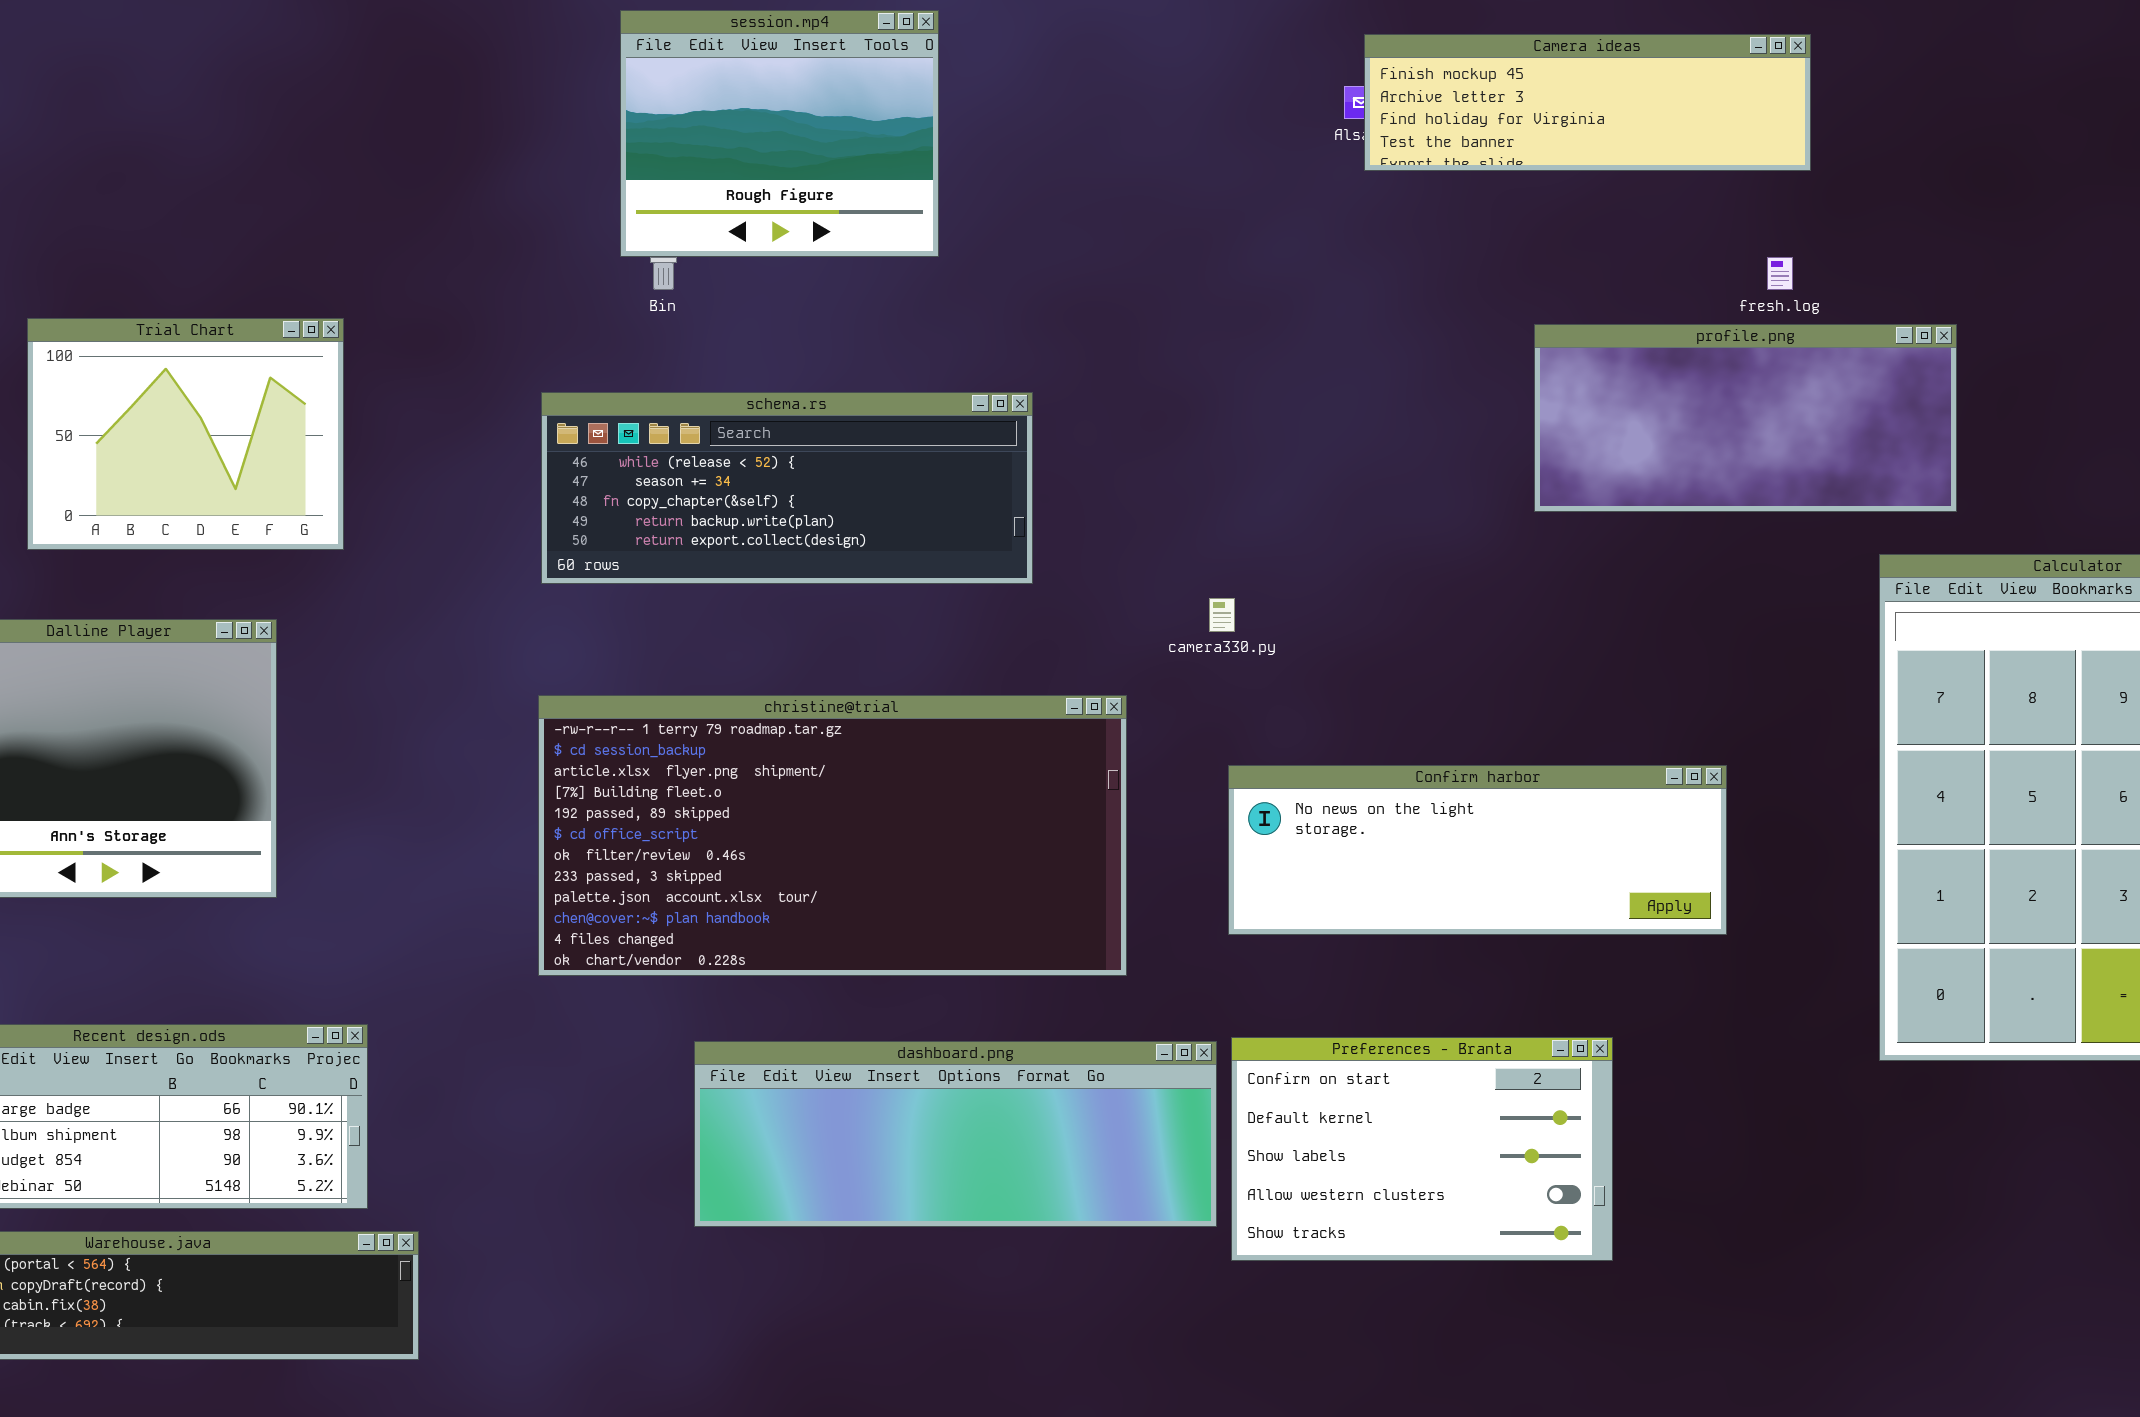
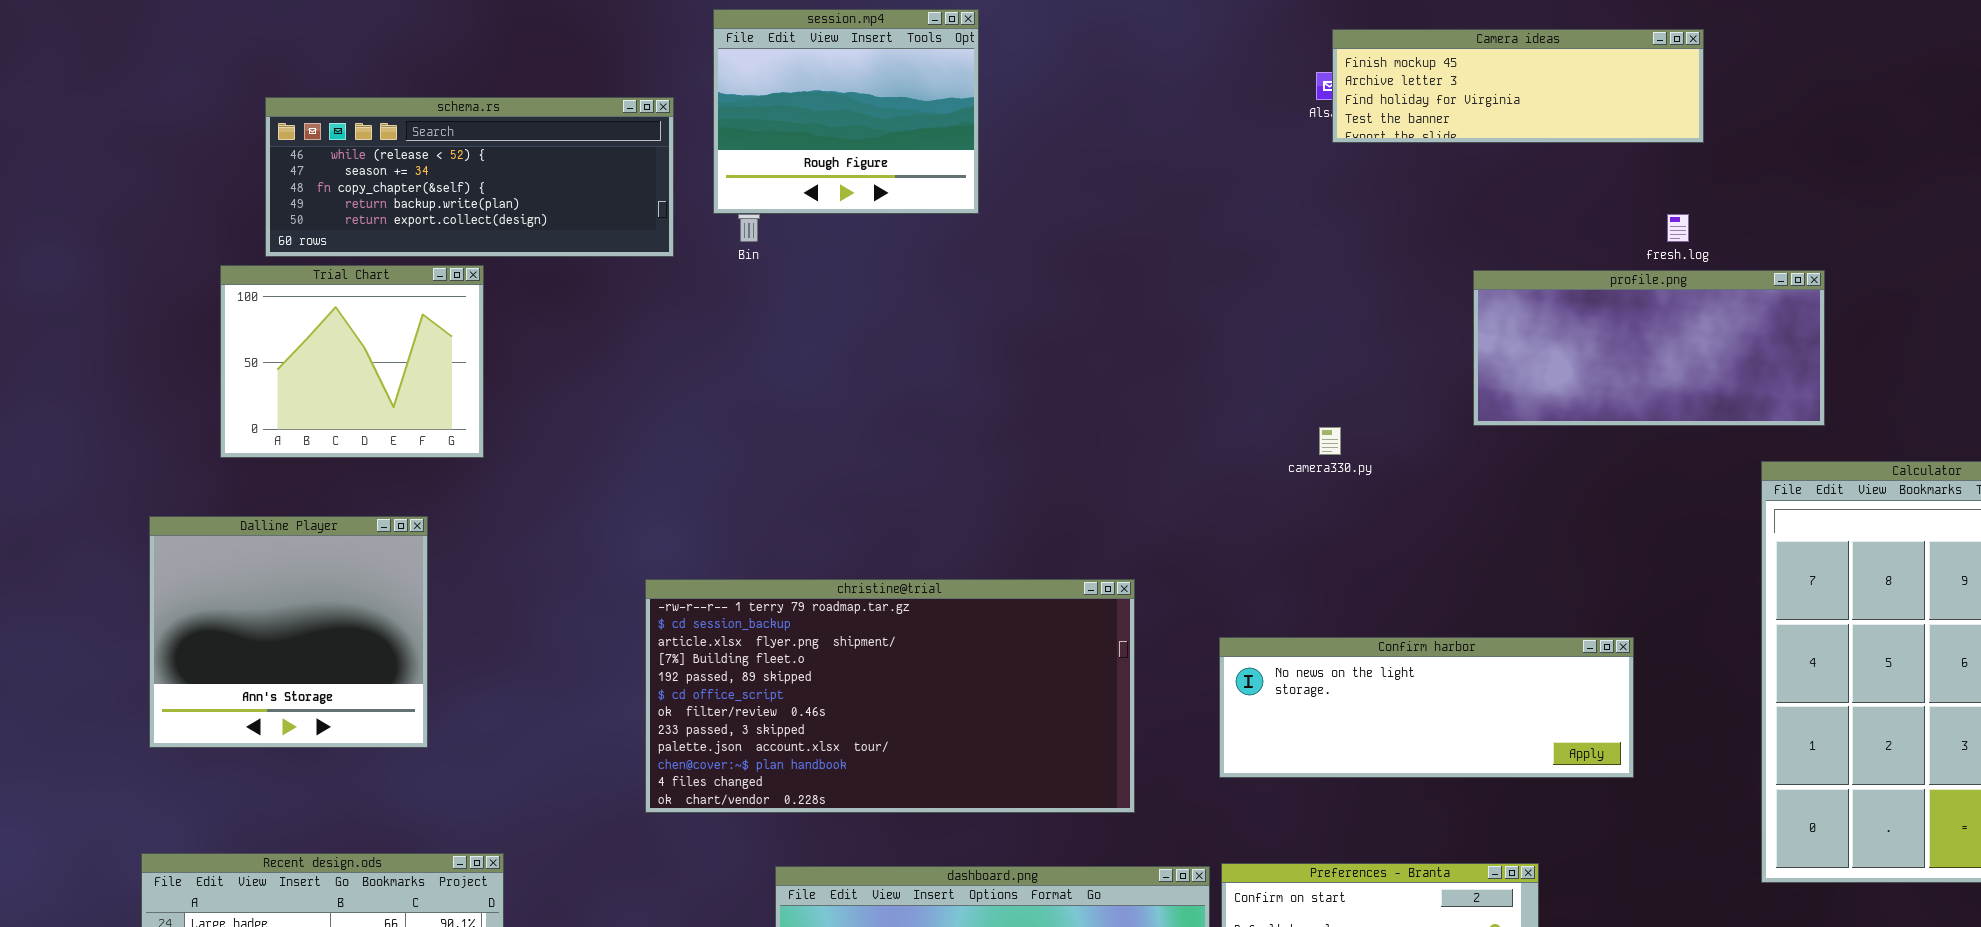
schema.rs: [541,392,1033,584] -> [265,97,674,257], moved
camera330.py: [1209,598,1235,632] -> [1319,427,1341,455], moved

